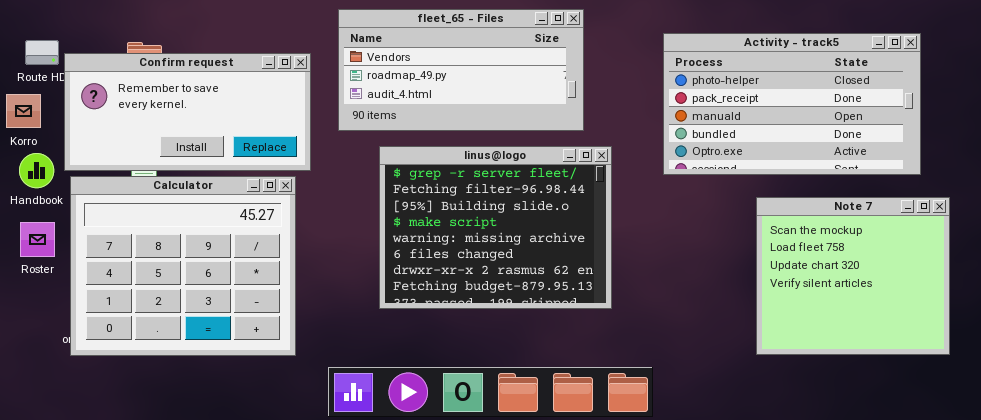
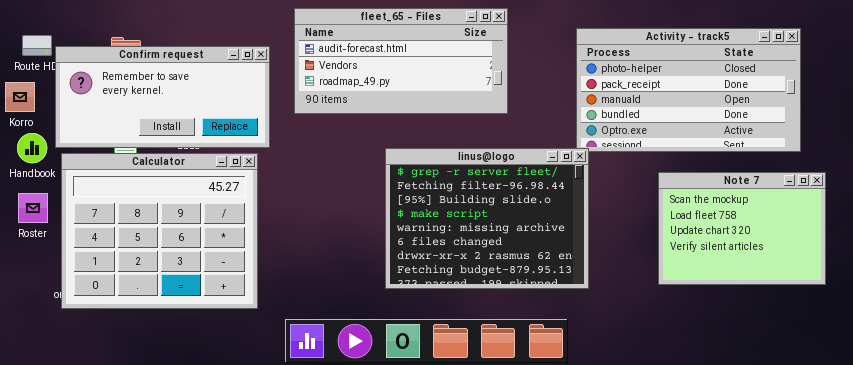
fleet_65 - Files: [338,9,584,131] -> [294,8,508,114], scrolled up 1 row
linus@logo: [379,146,612,309] -> [385,148,589,289], moved
Note 7: [756,197,950,355] -> [658,172,826,285], resized

